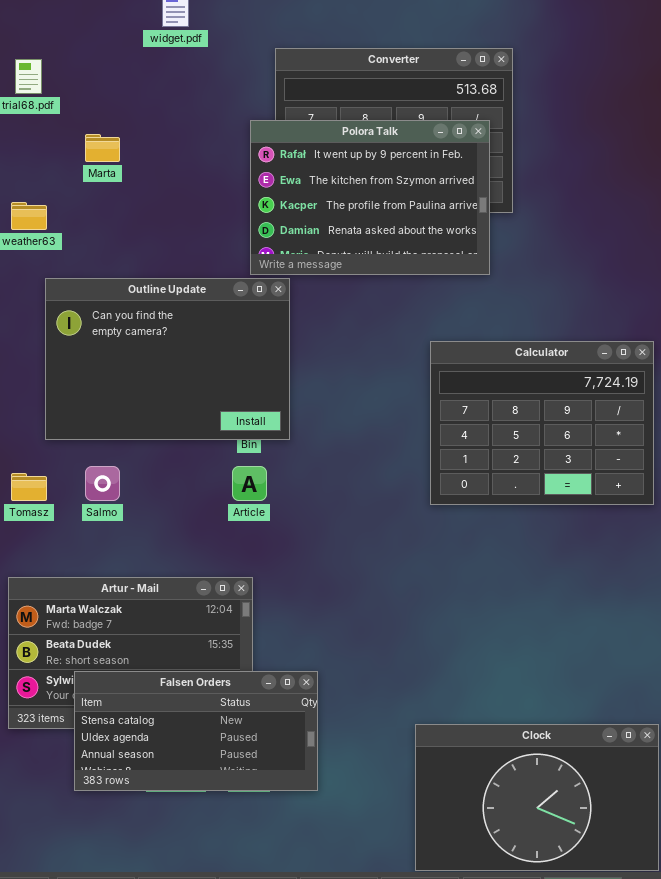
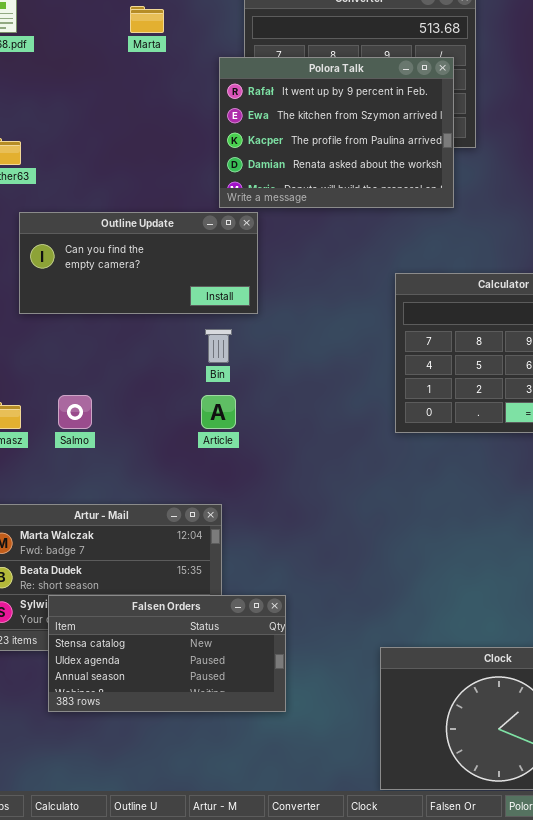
Marta: [85,134,120,162] -> [130,6,164,33], moved
Outline Update: [45,278,290,440] -> [19,212,258,314], resized

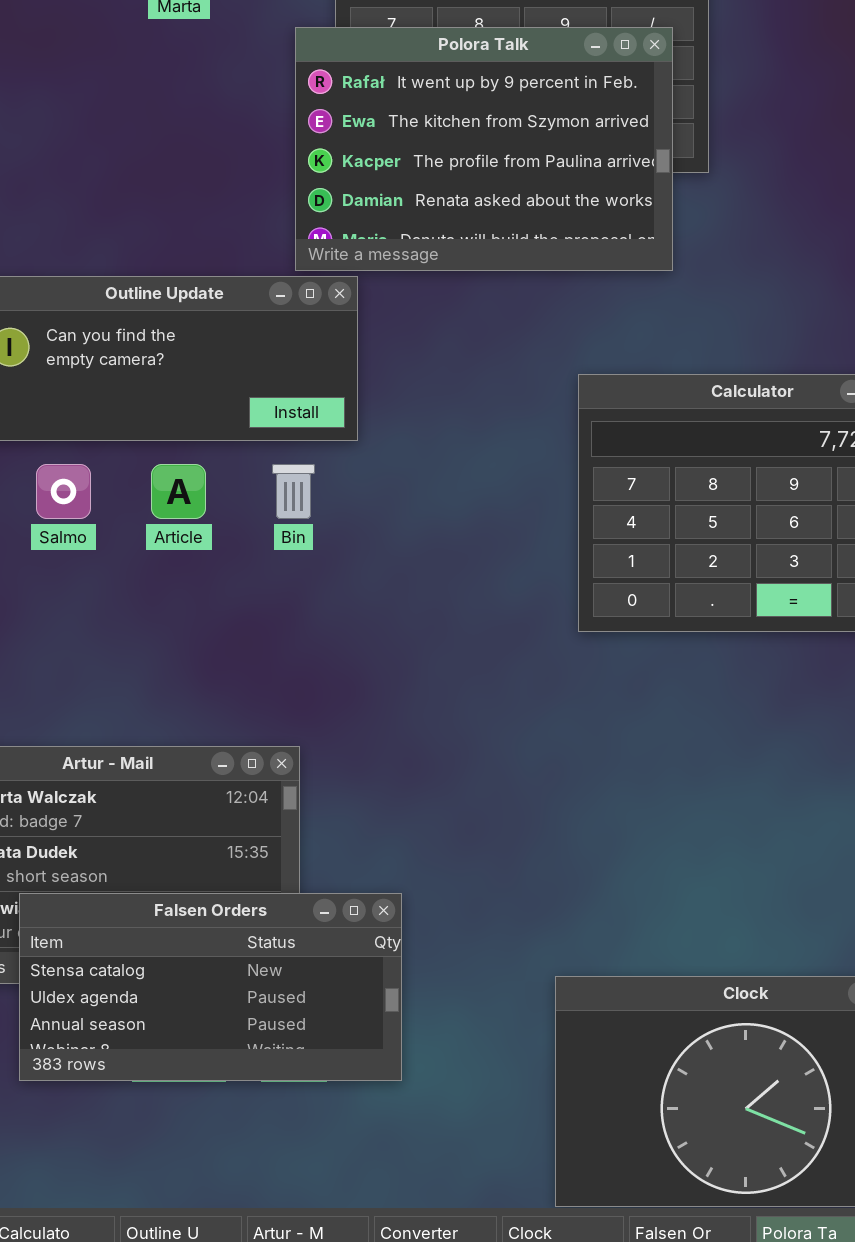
Salmo: [58,395,92,429] -> [36,464,91,519], moved
Article: [201,395,236,429] -> [151,464,206,519], moved

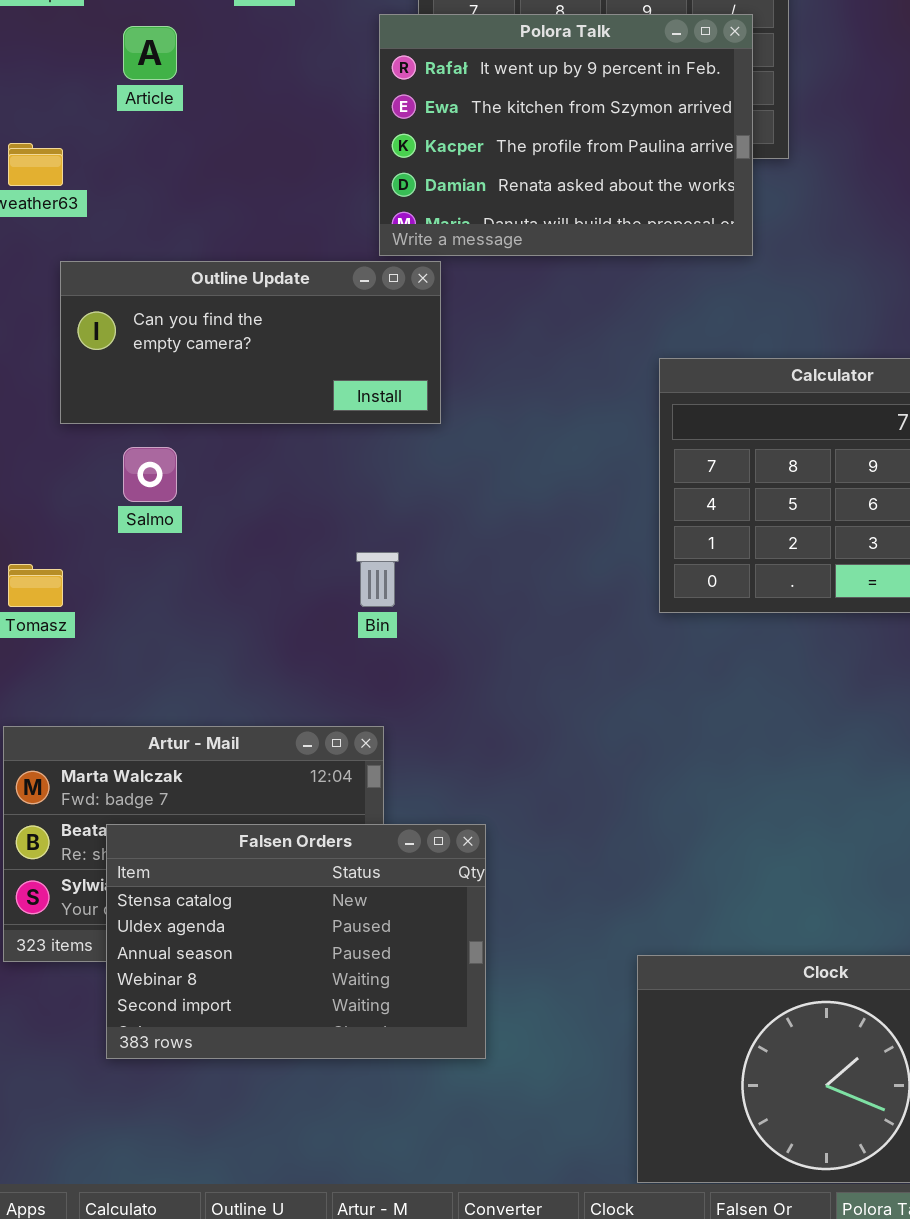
Article: [151,464,206,519] -> [123,26,177,80], moved
Bin: [272,464,315,519] -> [356,552,399,607], moved
Falsen Orders: [19,893,402,1081] -> [106,824,486,1059], resized

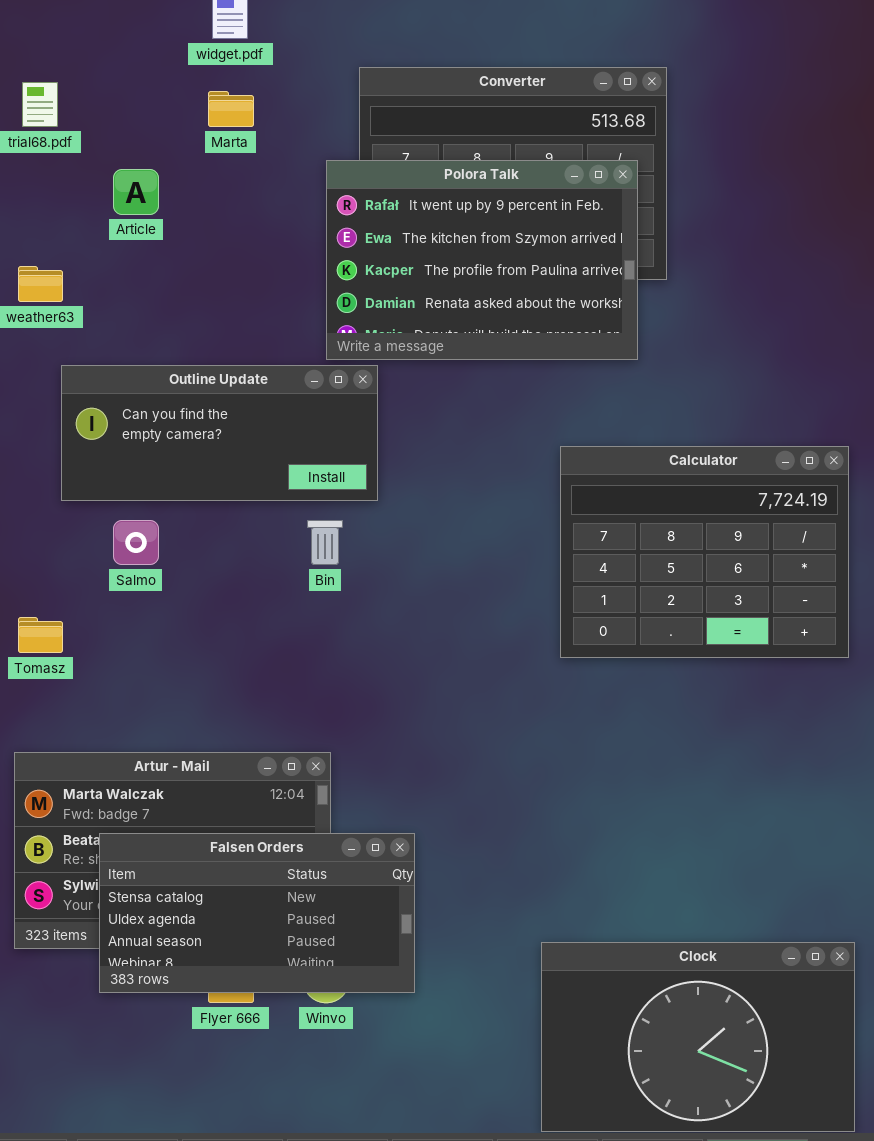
Bin: [356,552,399,607] -> [307,520,343,565], moved
Falsen Orders: [106,824,486,1059] -> [99,833,415,993], resized

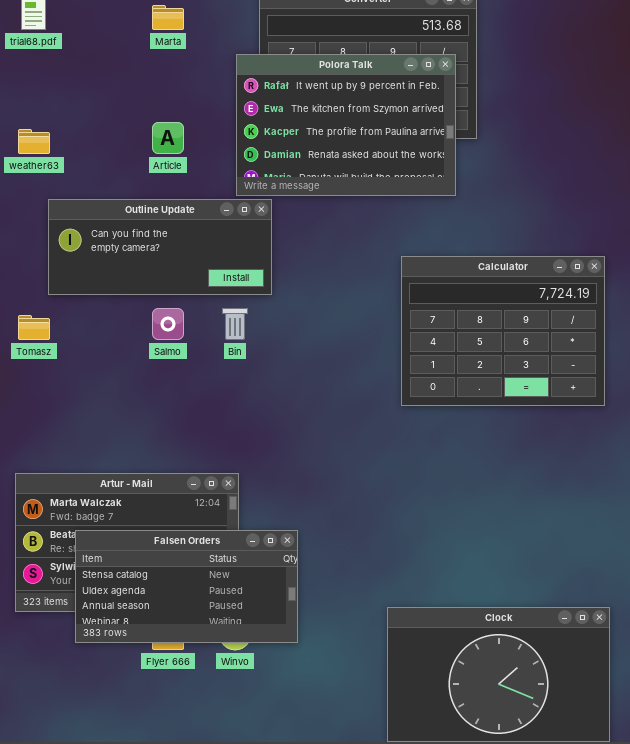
Article: [113,169,159,215] -> [152,122,184,154], moved
Salmo: [113,520,159,565] -> [152,308,184,340], moved
Tomasz: [18,617,63,653] -> [18,315,50,340], moved

